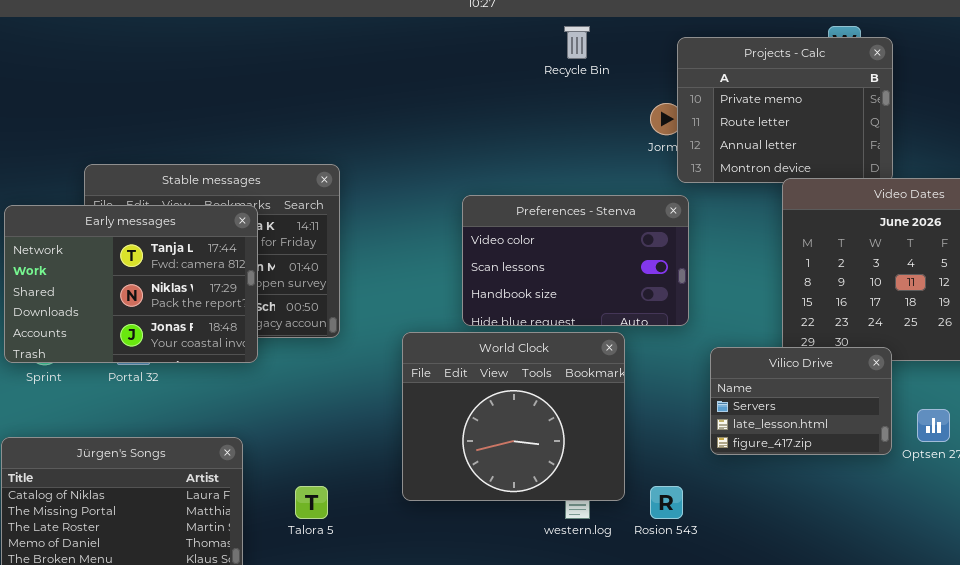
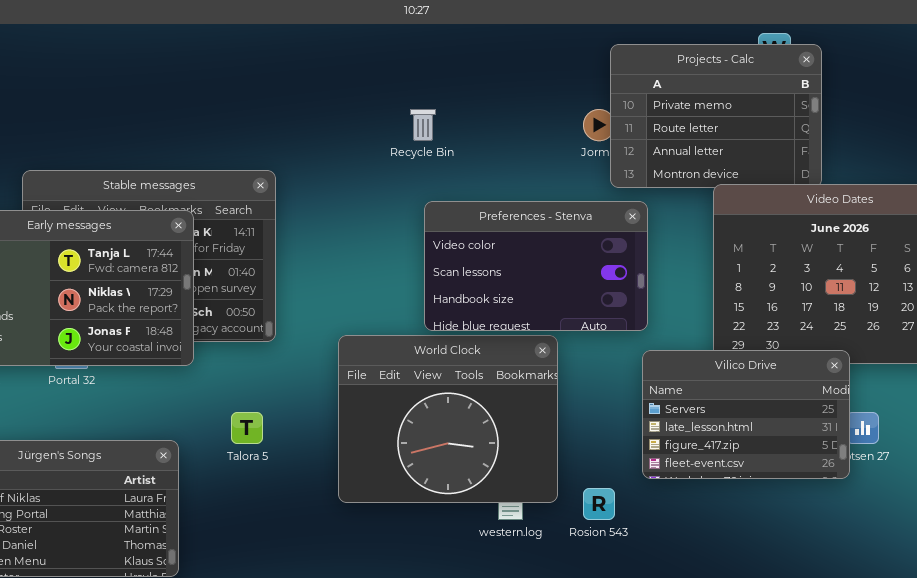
Recycle Bin: [564,26,590,59] -> [410,109,436,141], moved
Preferences - Stenva: [462,195,689,326] -> [424,201,648,331], moved
Vilico Drive: [710,347,892,455] -> [642,350,850,479], resized
Talora 5: [295,486,328,519] -> [231,412,263,444], moved

